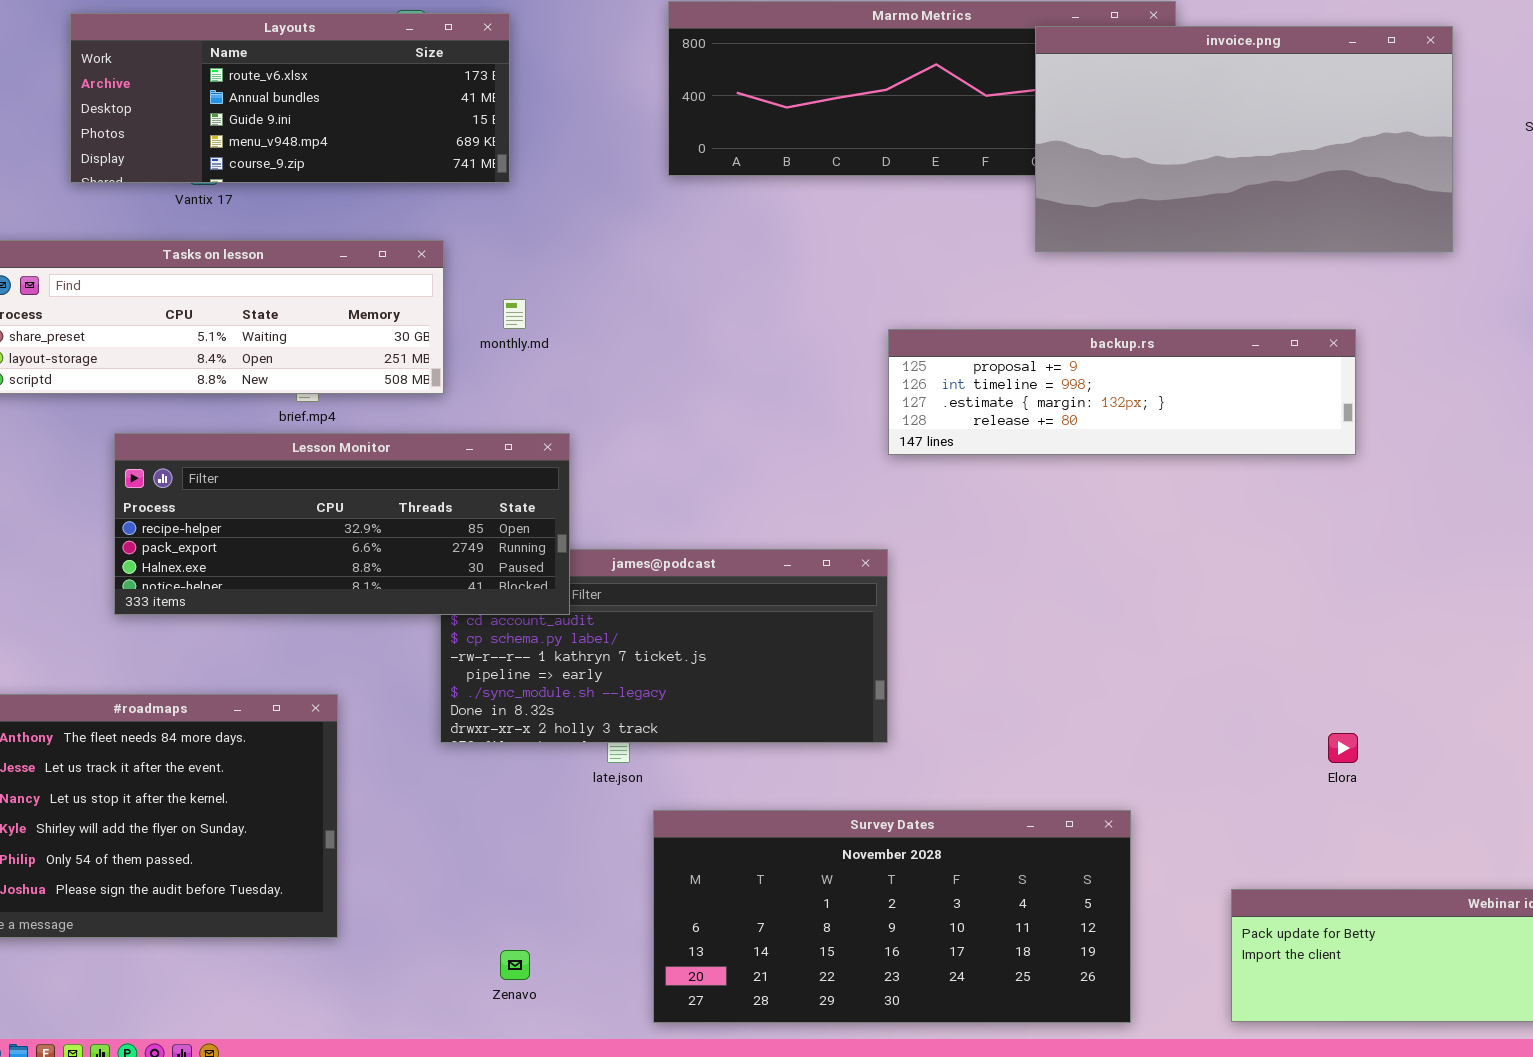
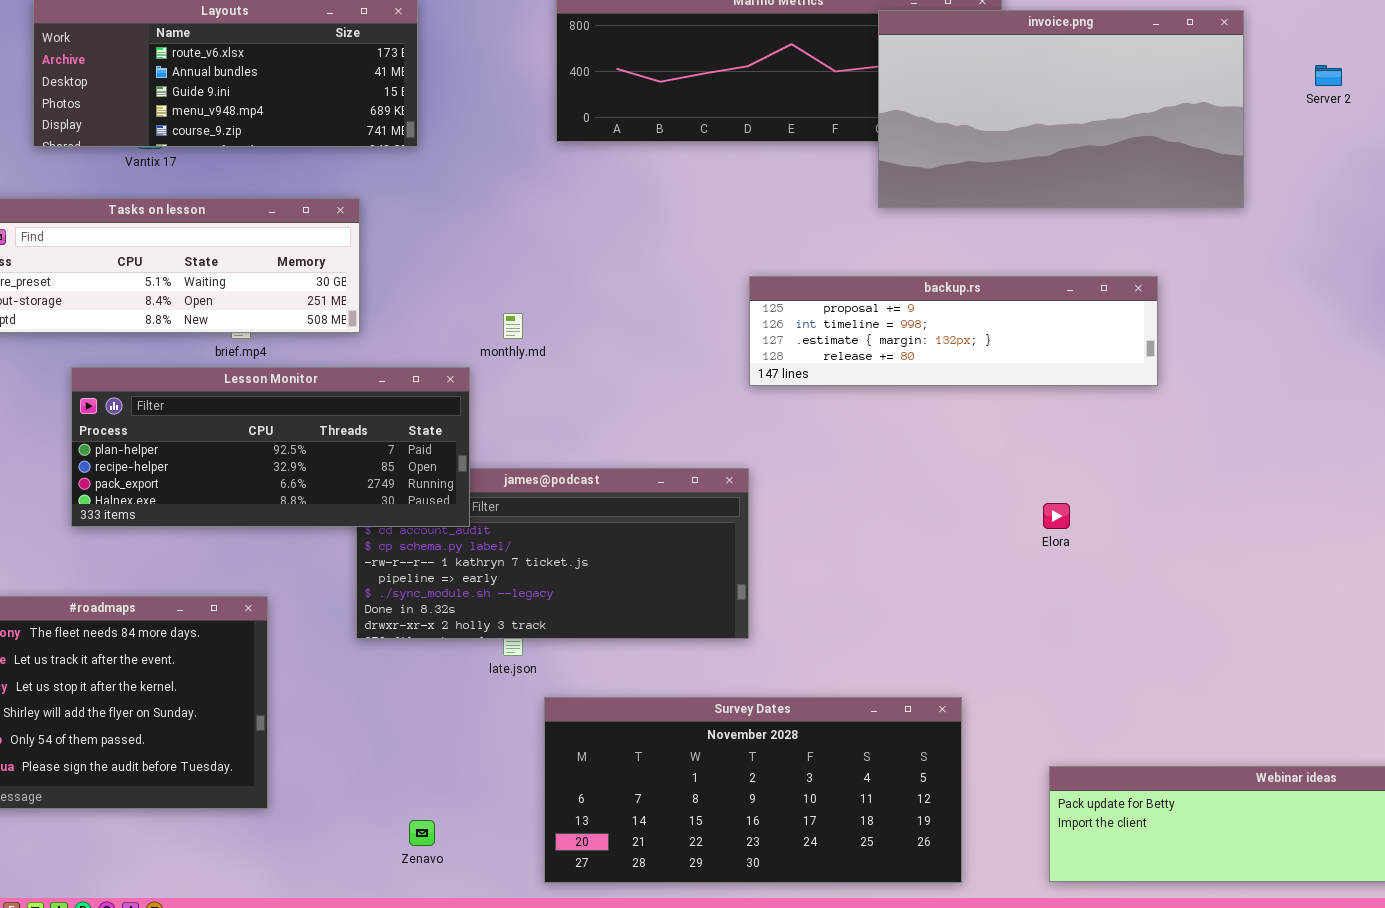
monthly.md: [503,299,526,329] -> [503,313,523,339], moved
Lesson Monitor: [114,433,570,615] -> [71,367,470,527], scrolled up 1 row
Elora: [1328,733,1358,763] -> [1043,503,1070,529], moved

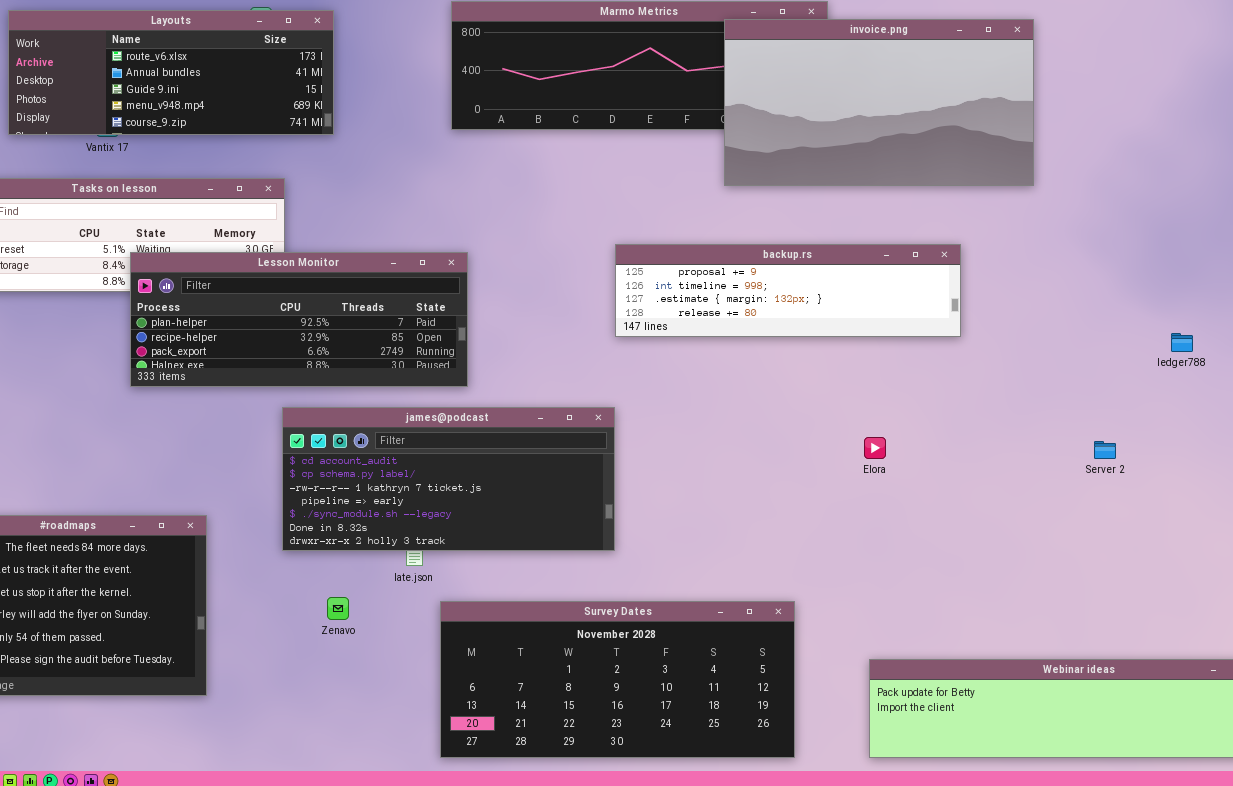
Server 2: [1315,65,1342,86] -> [1094,441,1116,459], moved
Lesson Monitor: [71,367,470,527] -> [130,252,468,387], moved
Zenavo: [409,820,435,846] -> [327,597,349,620], moved

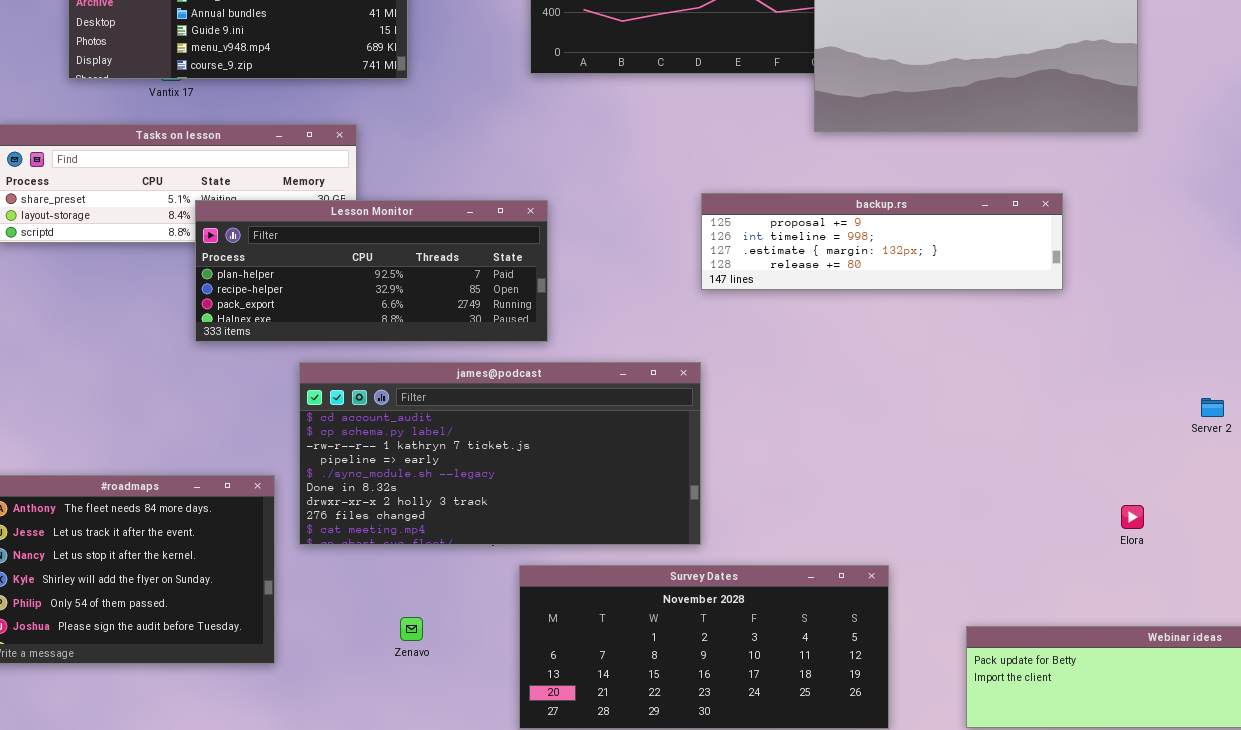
james@podcast: [282,407,615,551] -> [299,362,701,545], resized
Elora: [864,437,886,459] -> [1121,505,1144,529], moved
Zenavo: [327,597,349,620] -> [400,617,423,641], moved

